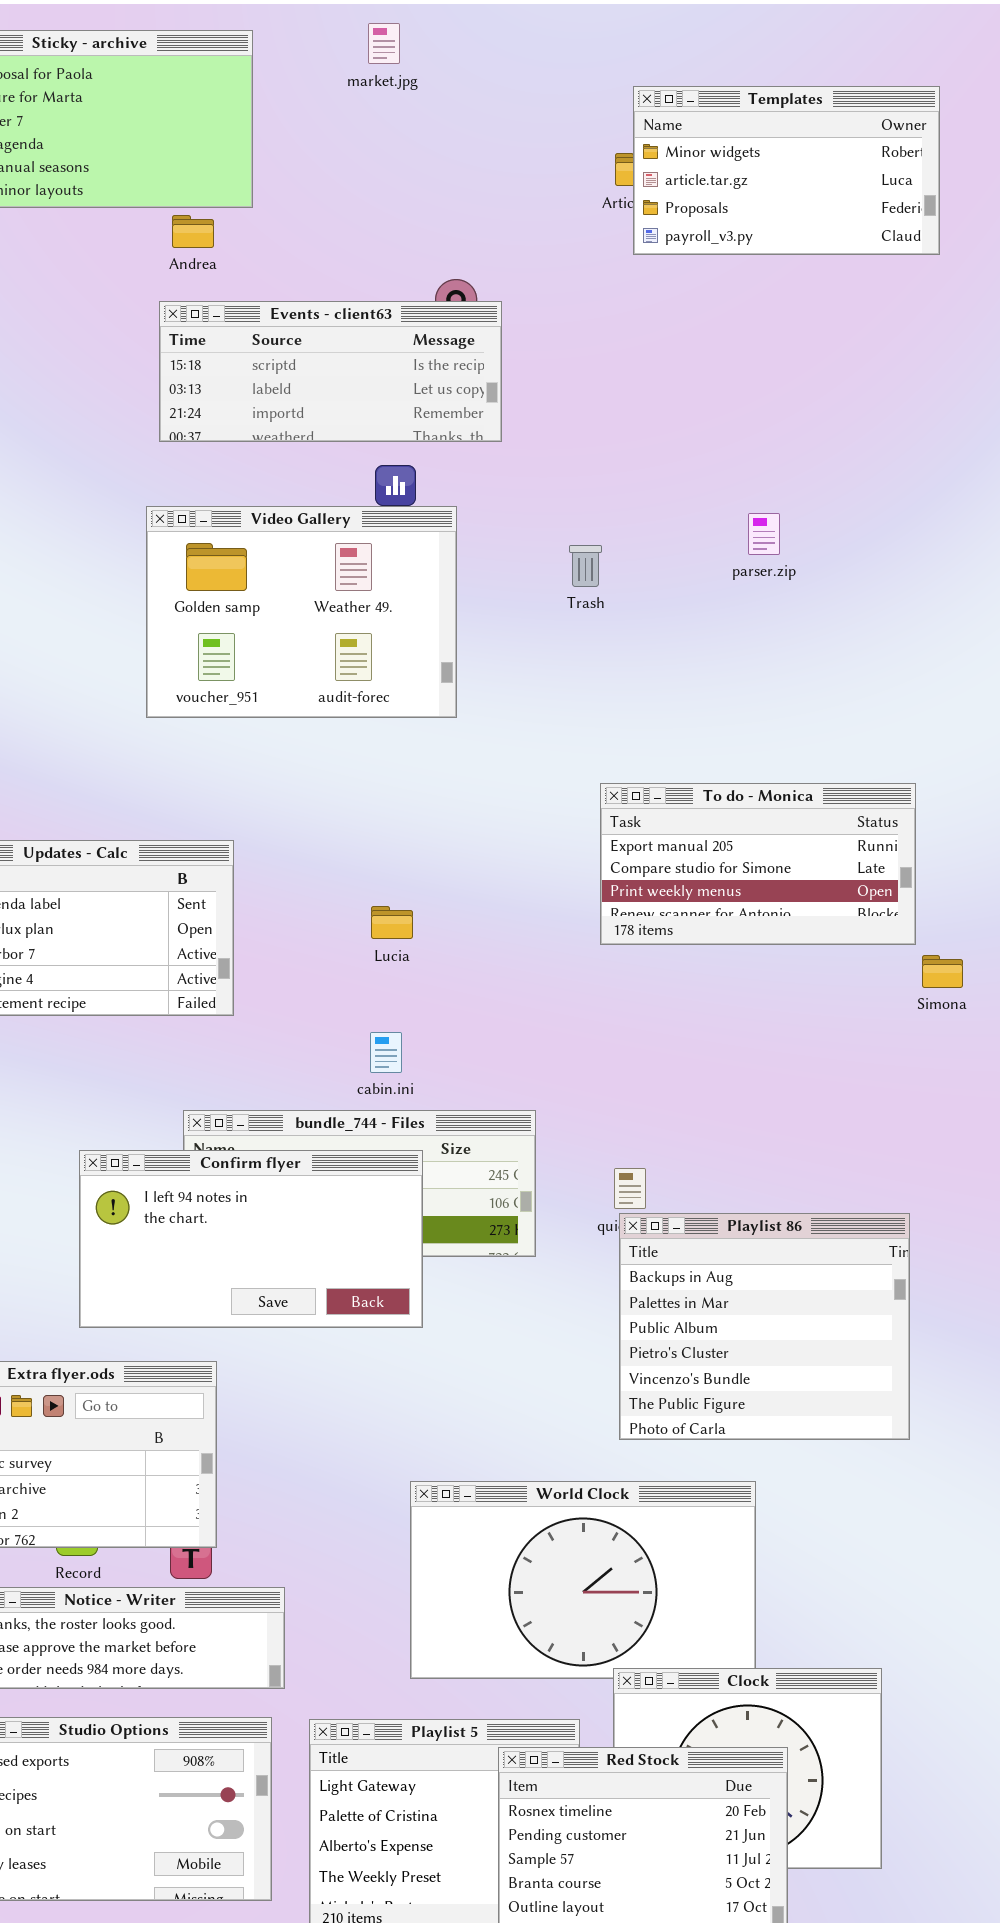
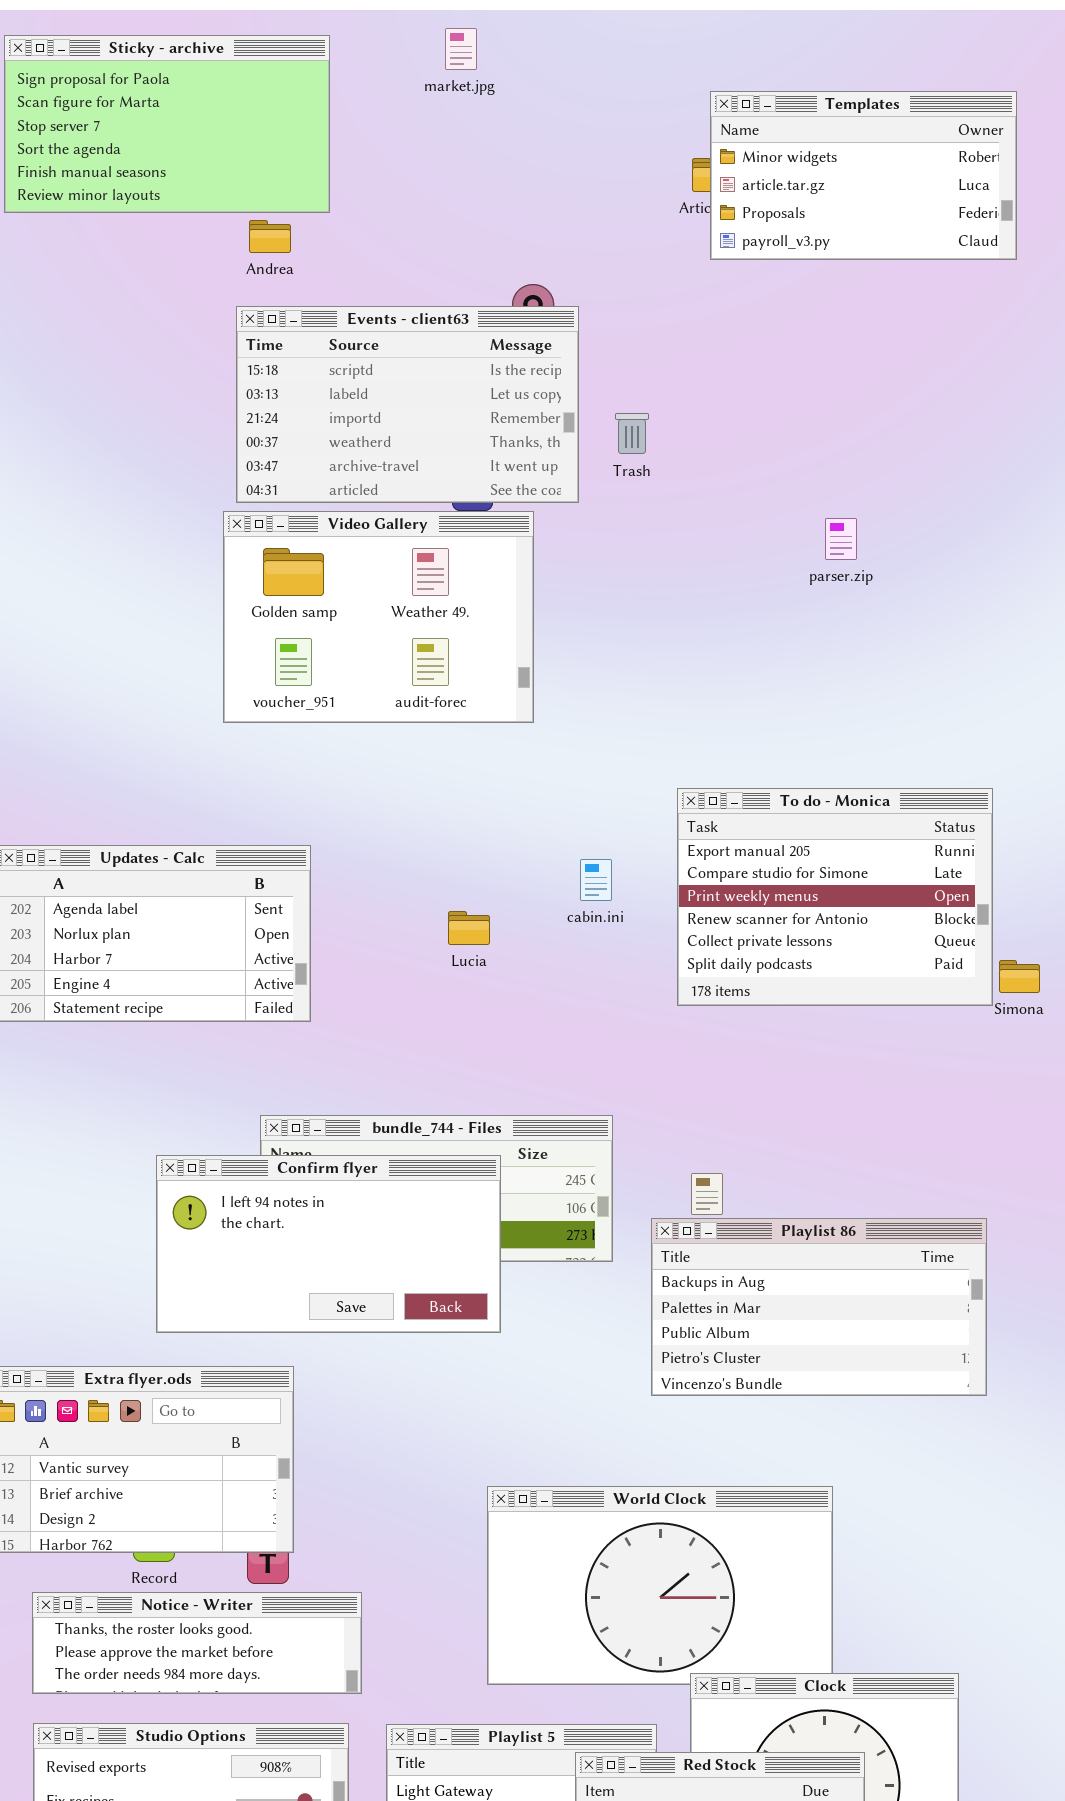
Events - client63: [159,301,502,442] -> [236,306,579,503], resized
Trash: [569,545,602,587] -> [615,413,649,454], moved
To do - Monica: [600,783,916,945] -> [677,788,993,1006], resized
cabin.ini: [370,1032,402,1073] -> [580,859,612,901], moved
Playlist 86: [619,1213,910,1440] -> [651,1218,987,1396], resized

